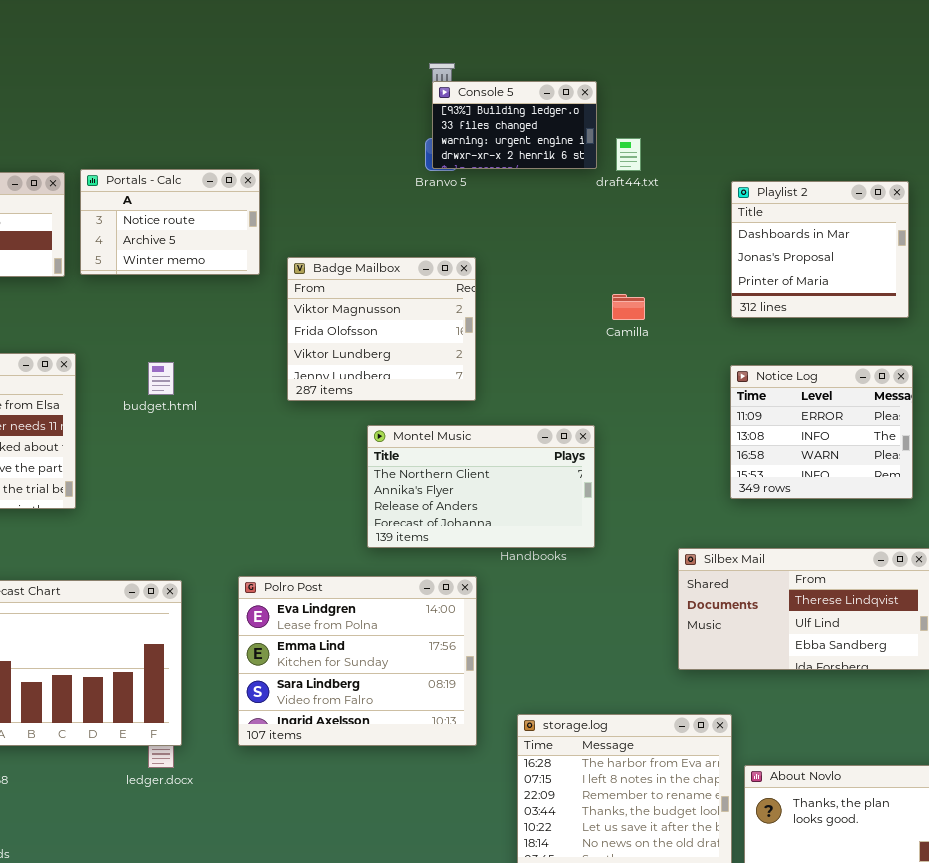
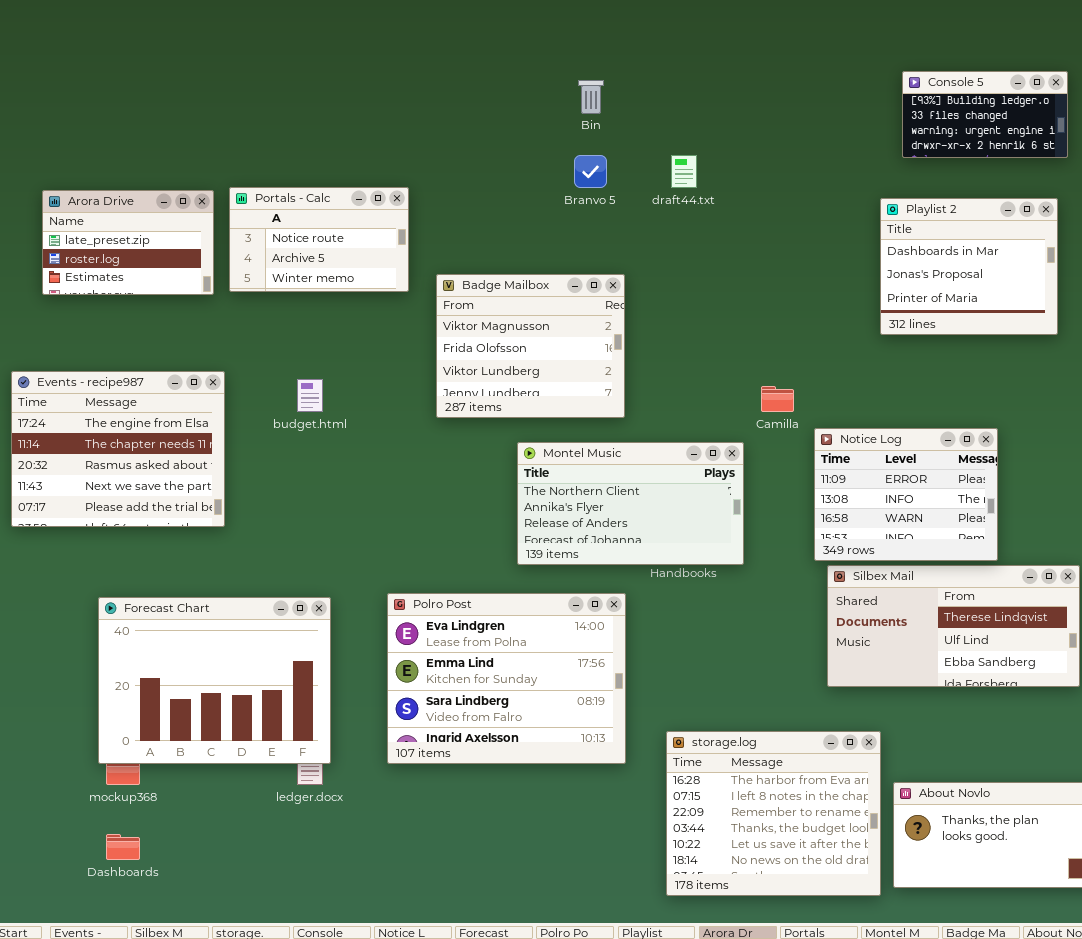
Console 5: [432,81,597,169] -> [902,71,1068,158], moved
draft44.txt: [616,138,641,171] -> [671,155,697,188], moved
Camilla: [612,294,645,320] -> [761,386,794,412], moved
Notice Log: [730,365,913,499] -> [814,428,998,561], moved

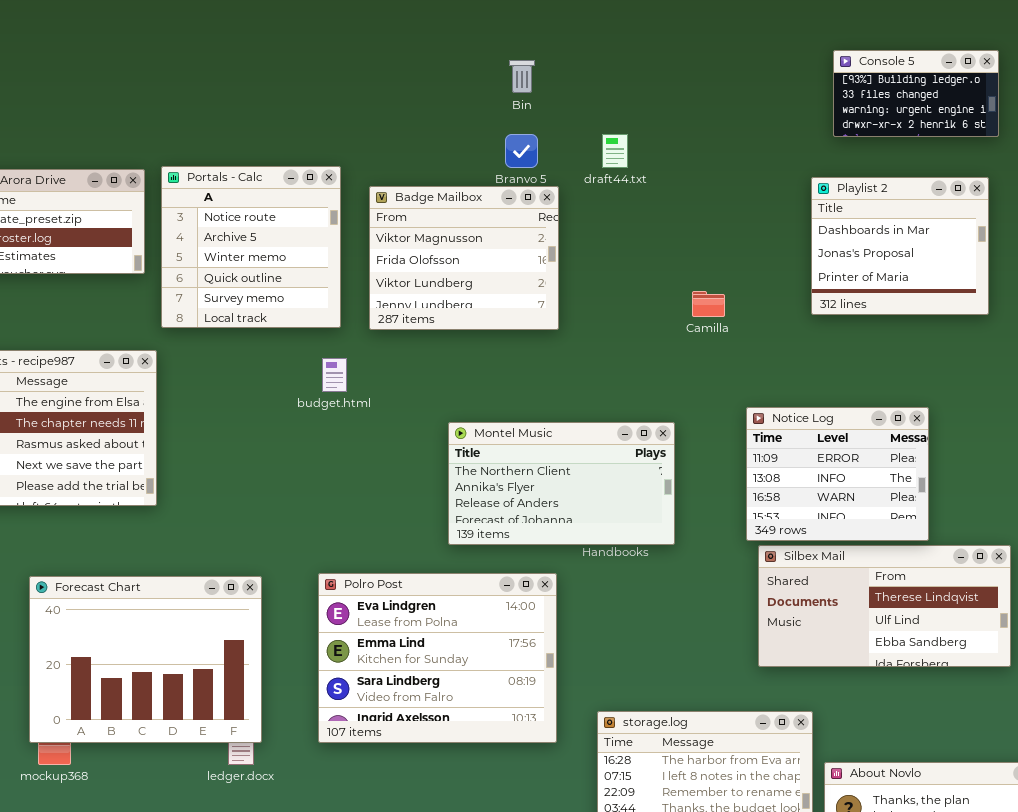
Portals - Calc: [229,187,409,292] -> [161,166,341,328], resized
Badge Mailbox: [436,274,625,418] -> [369,186,559,330], moved
budget.html: [297,379,323,412] -> [322,358,347,392], moved
Camilla: [761,386,794,412] -> [692,291,725,317], moved

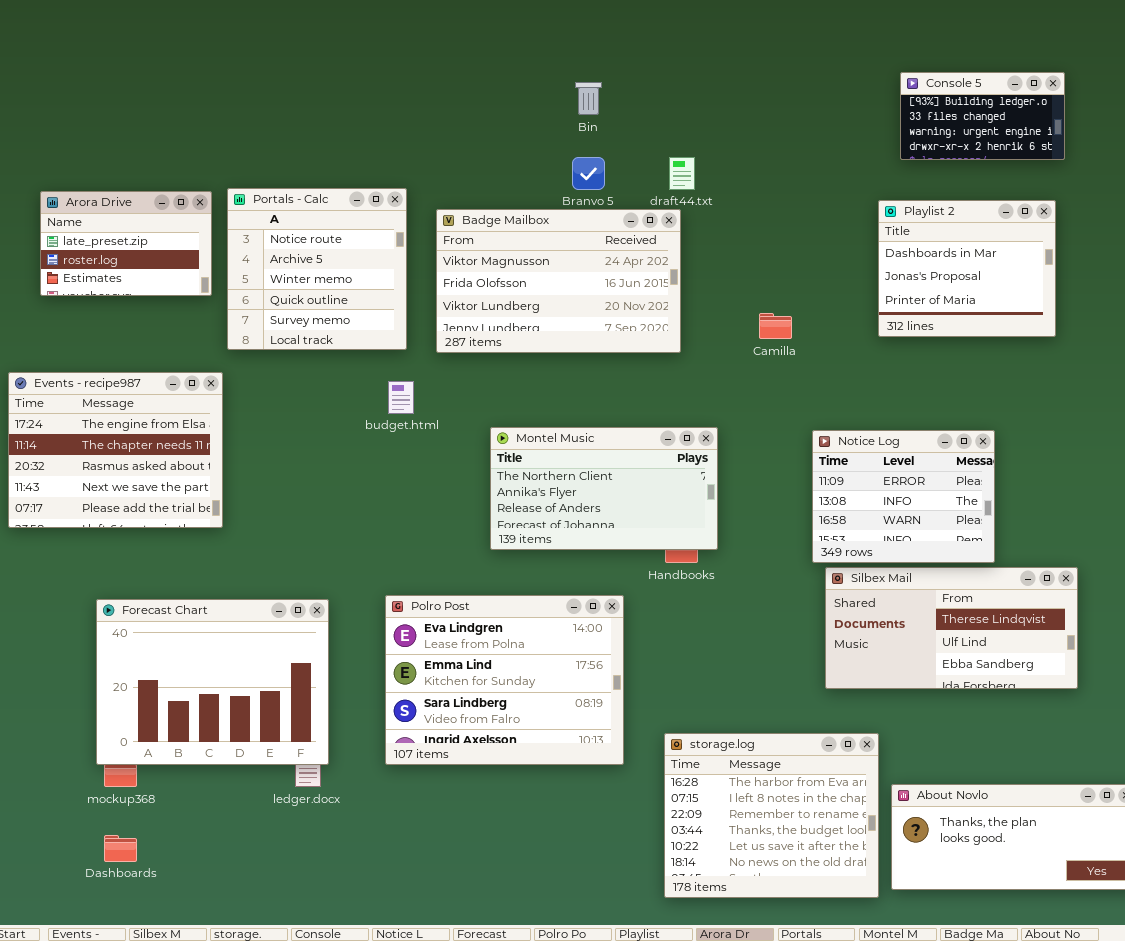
Badge Mailbox: [369,186,559,330] -> [436,209,681,353], resized
Montel Music: [448,422,675,545] -> [490,427,718,550], moved

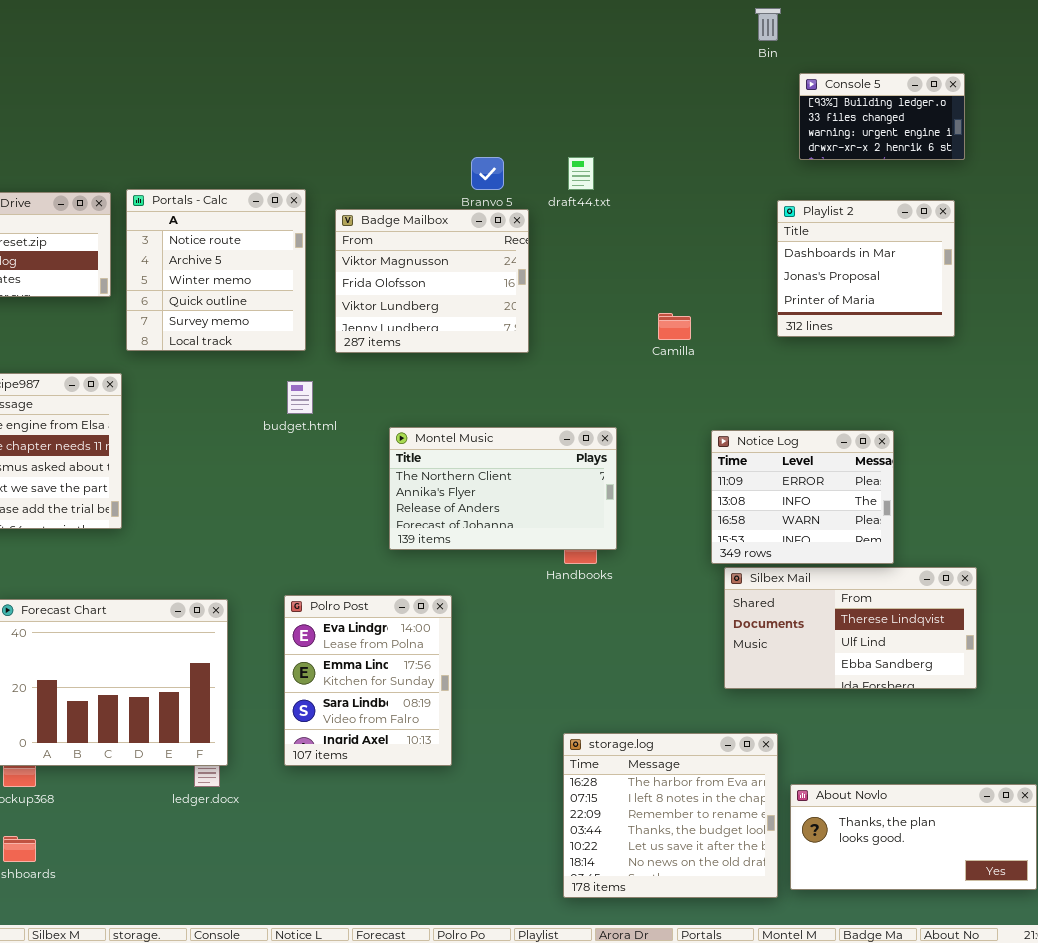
Bin: [575,82,602,115] -> [755,8,781,41], moved
Badge Mailbox: [436,209,681,353] -> [335,209,529,353], resized
Polro Post: [385,595,624,765] -> [284,595,452,766], resized

